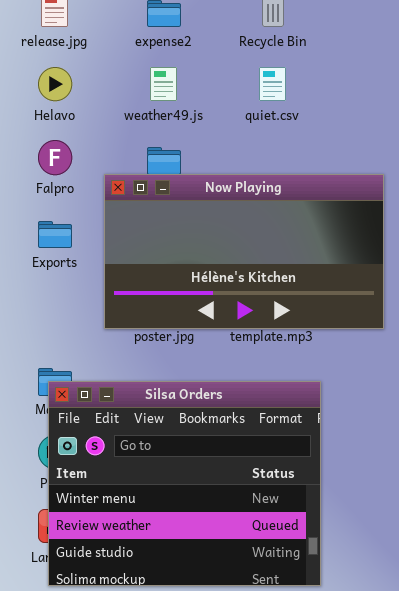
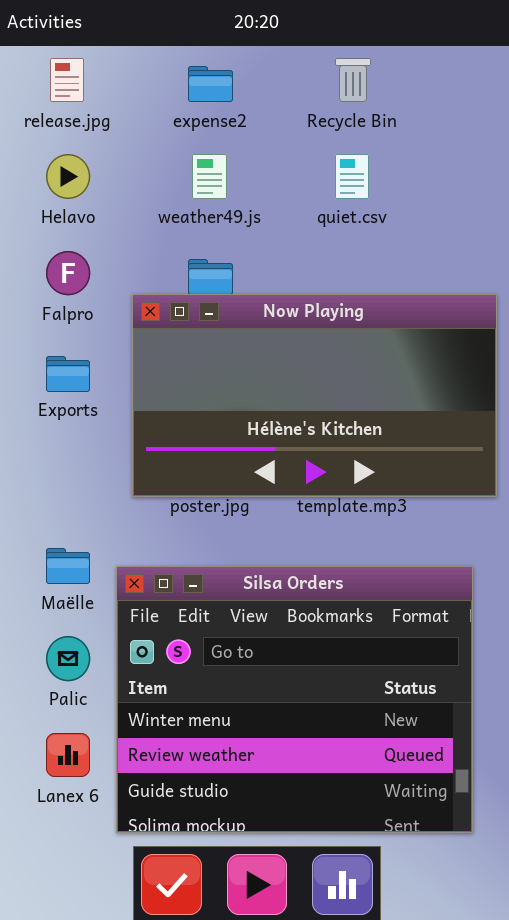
Silsa Orders: [48,381,321,586] -> [116,566,473,833], moved

